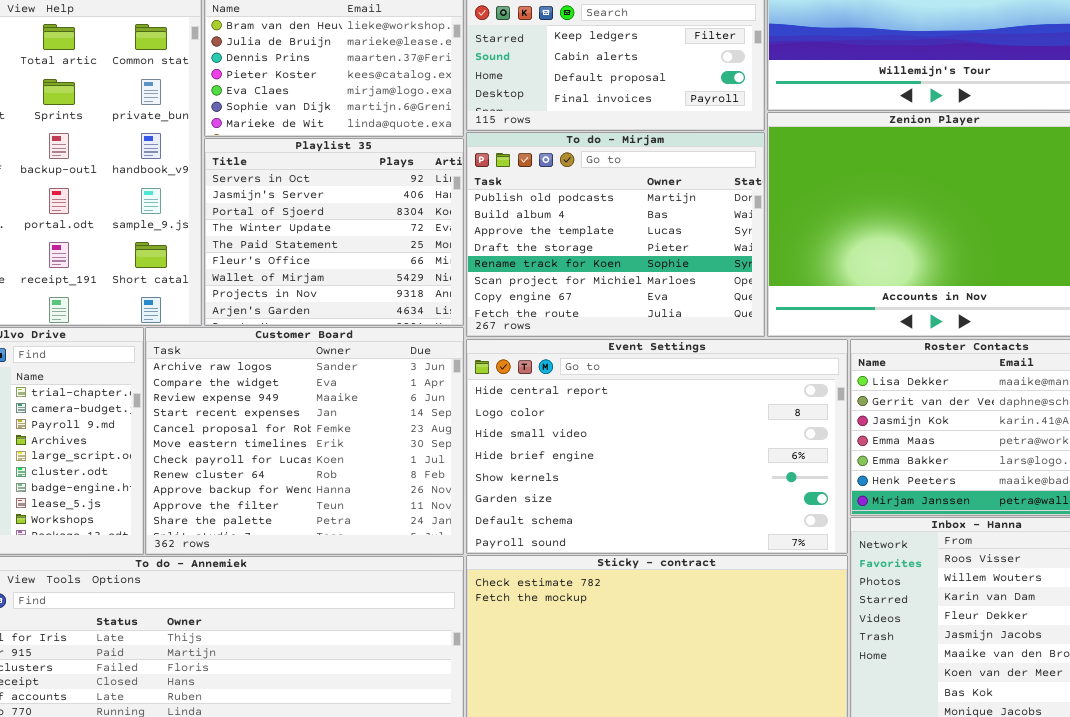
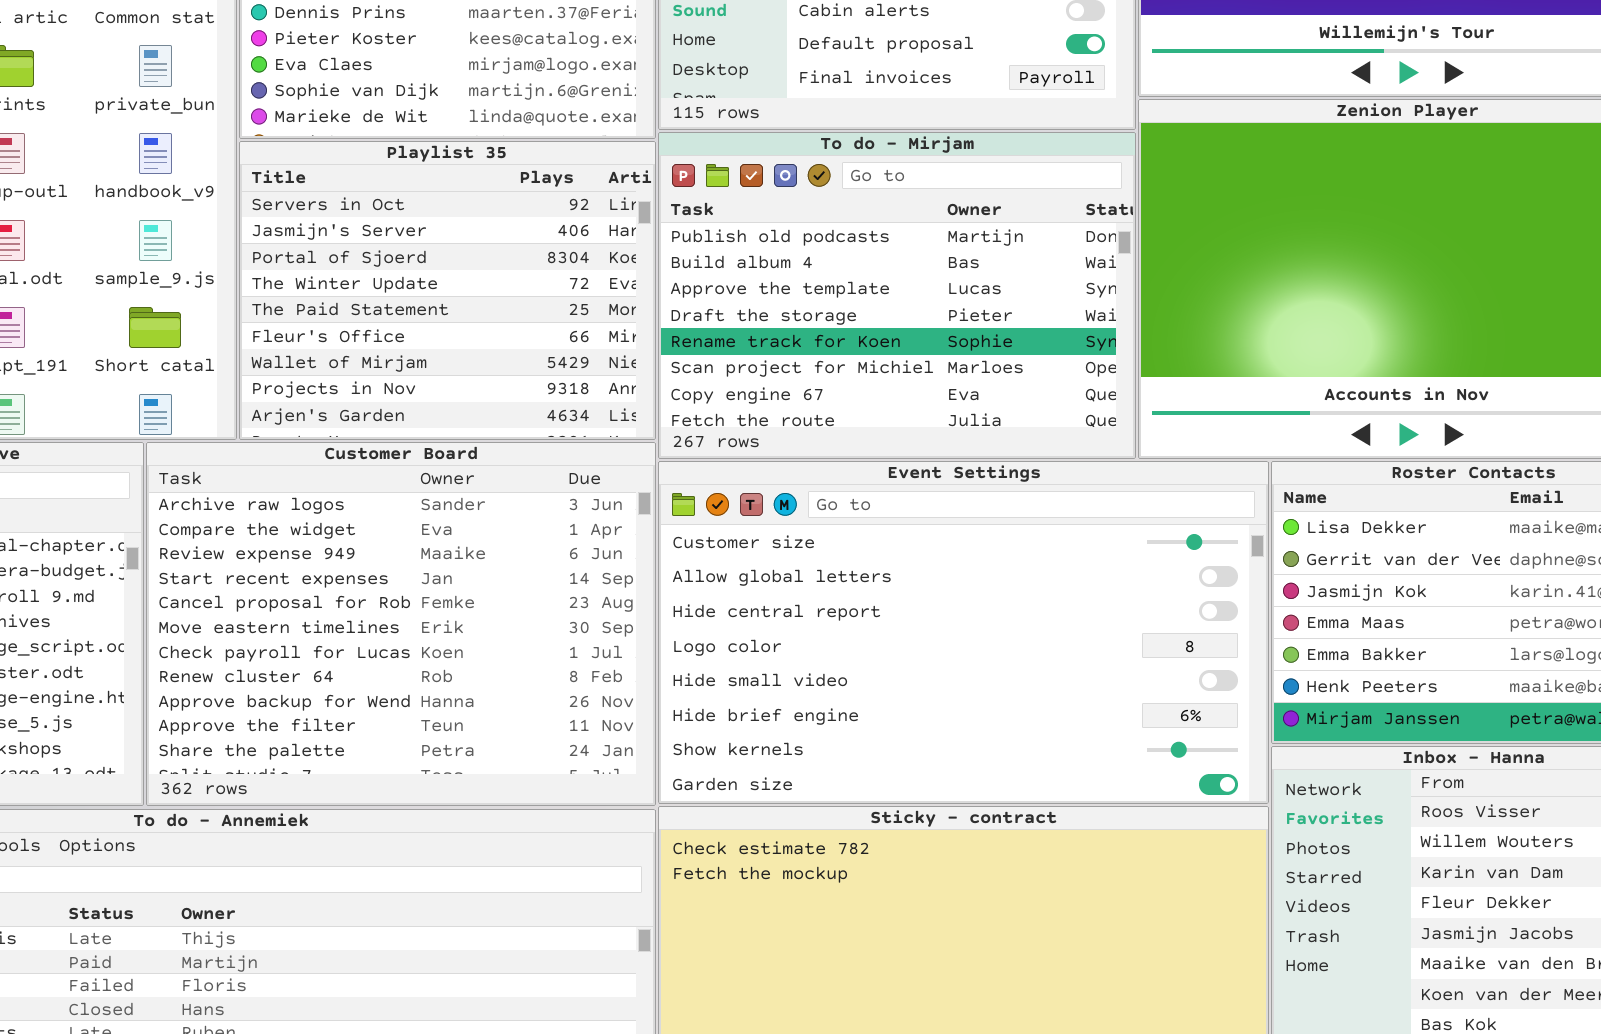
Event Settings: [466,339,848,554] -> [658,461,1269,804], scrolled up 2 rows

